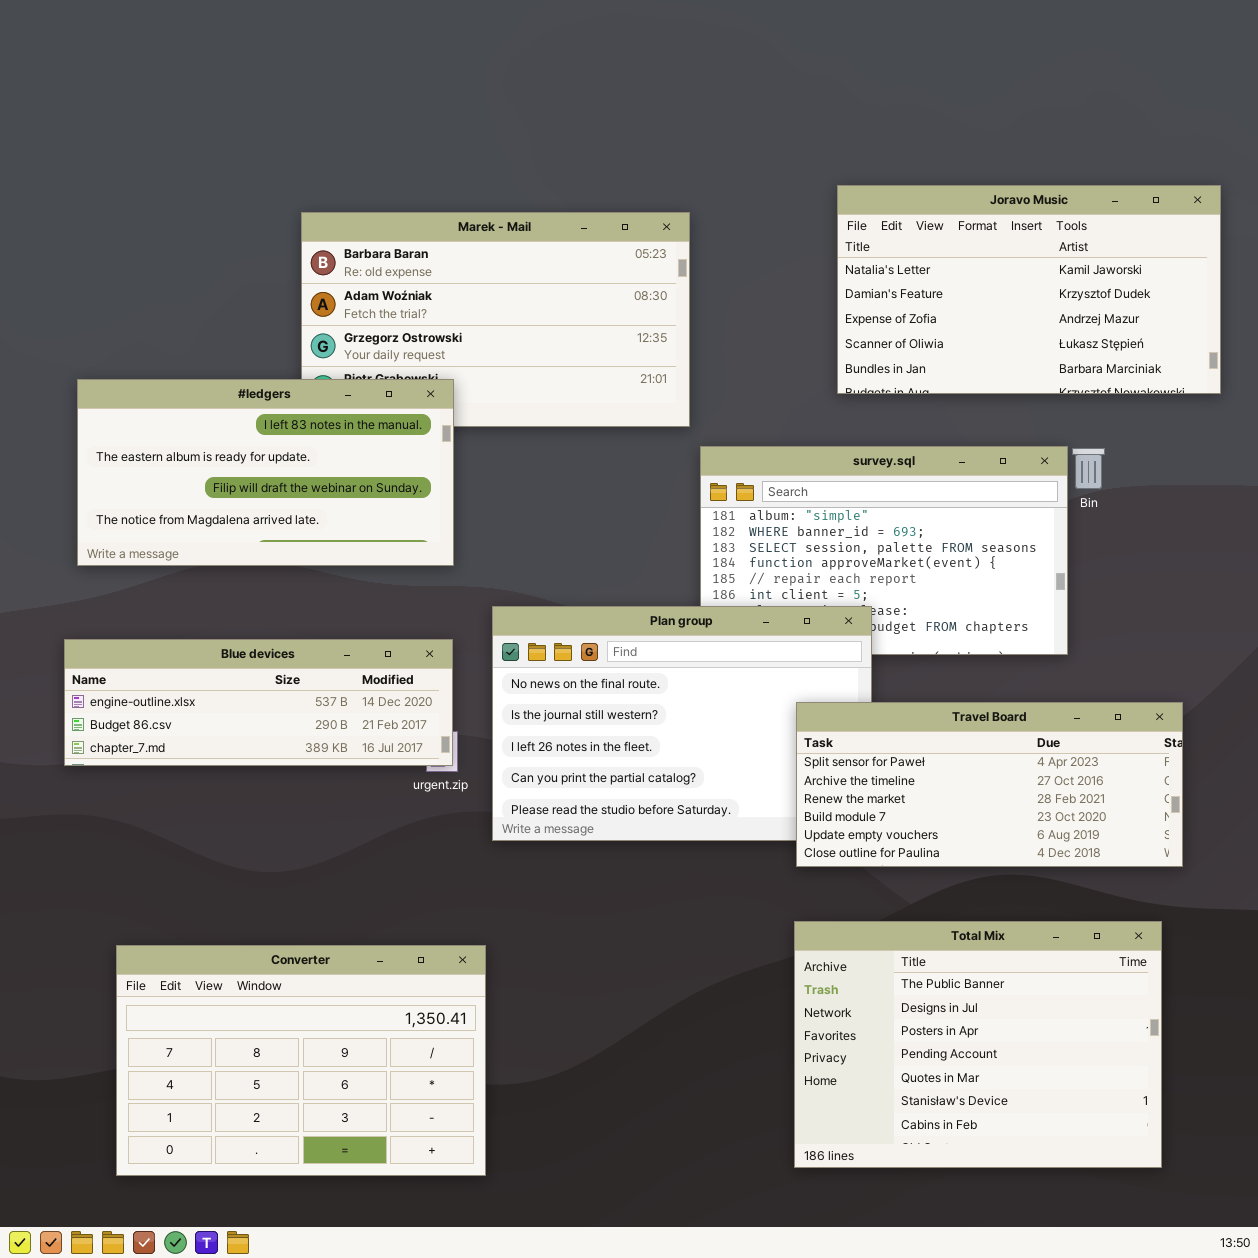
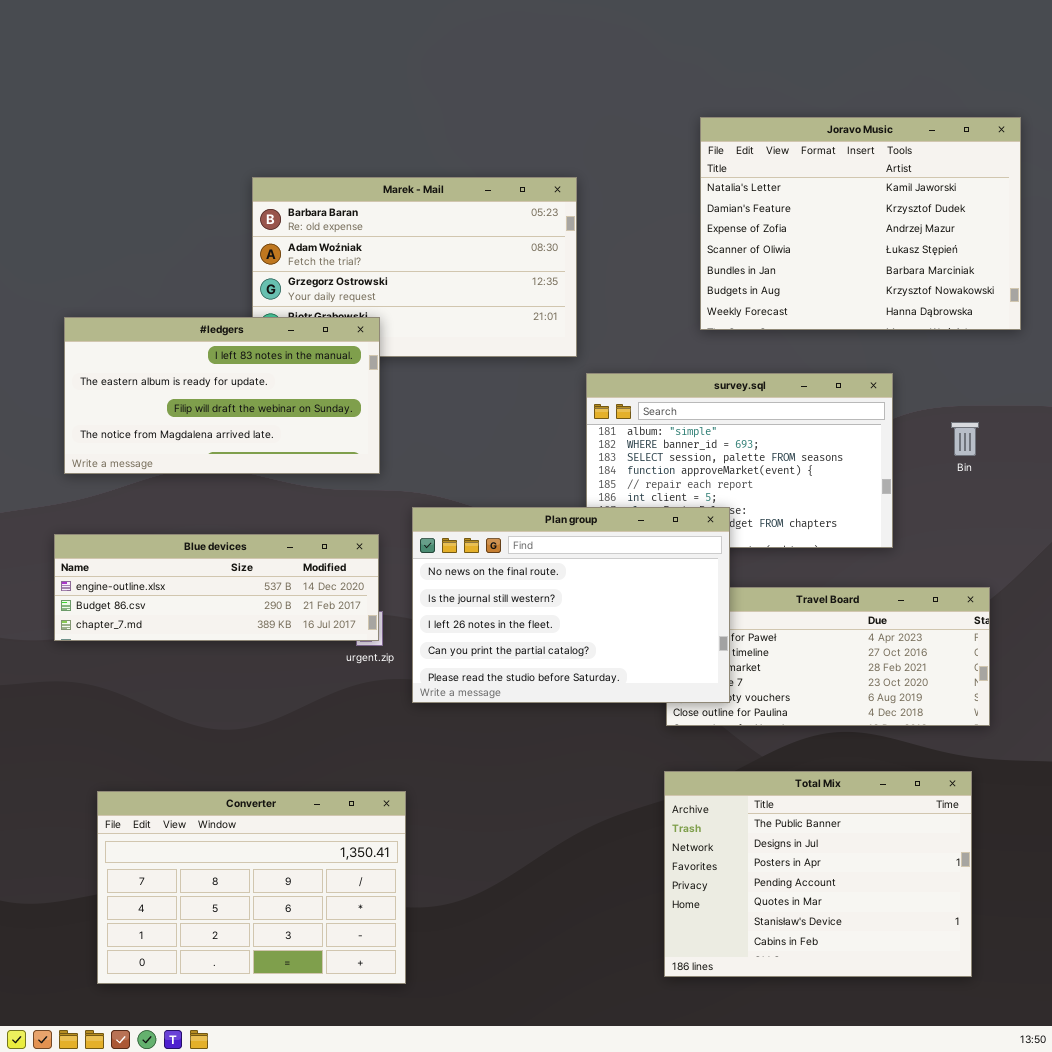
Joravo Music: [837,185,1221,394] -> [700,117,1021,330], resized
Bin: [1072,448,1105,489] -> [951,422,979,456], moved
Plan group: [492,606,872,841] -> [412,507,730,703], raised

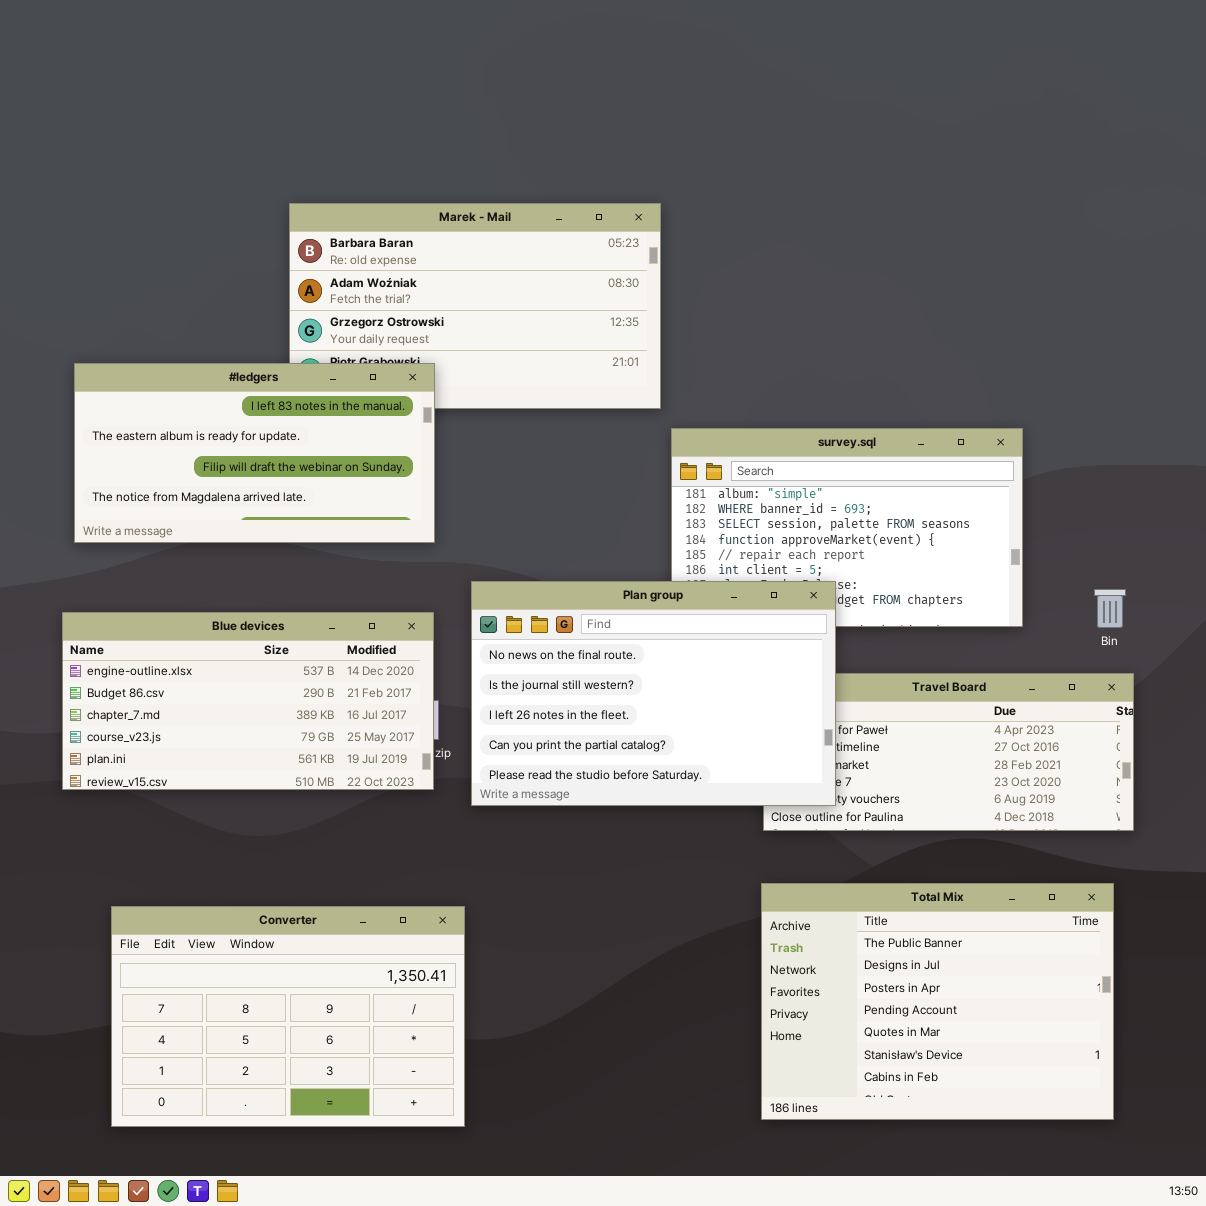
Joravo Music: [700,117,1021,330] -> none, closed
Bin: [951,422,979,456] -> [1094,589,1126,628], moved
Blue devices: [54,534,379,641] -> [62,612,434,790], resized

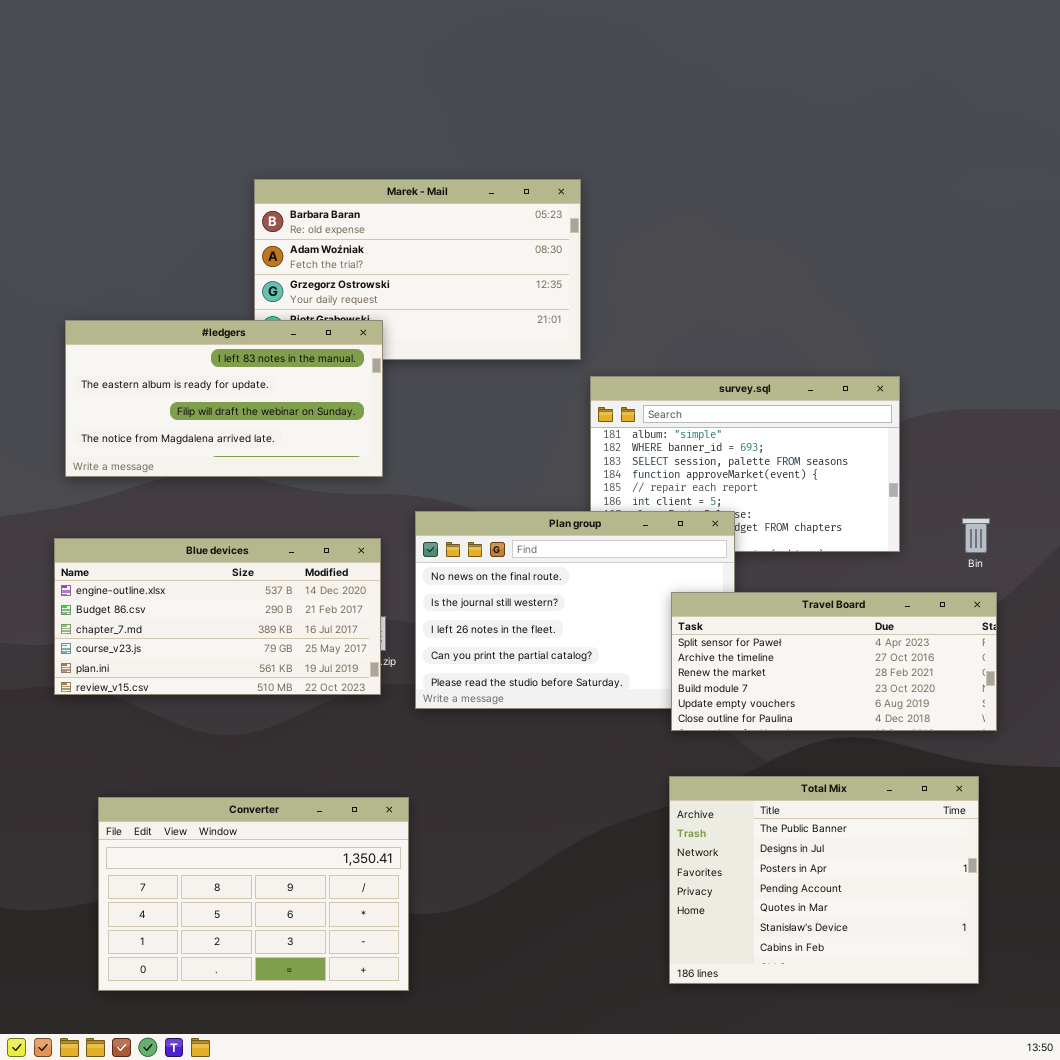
Travel Board: [763,673,1134,831] -> [671,592,997,731], raised

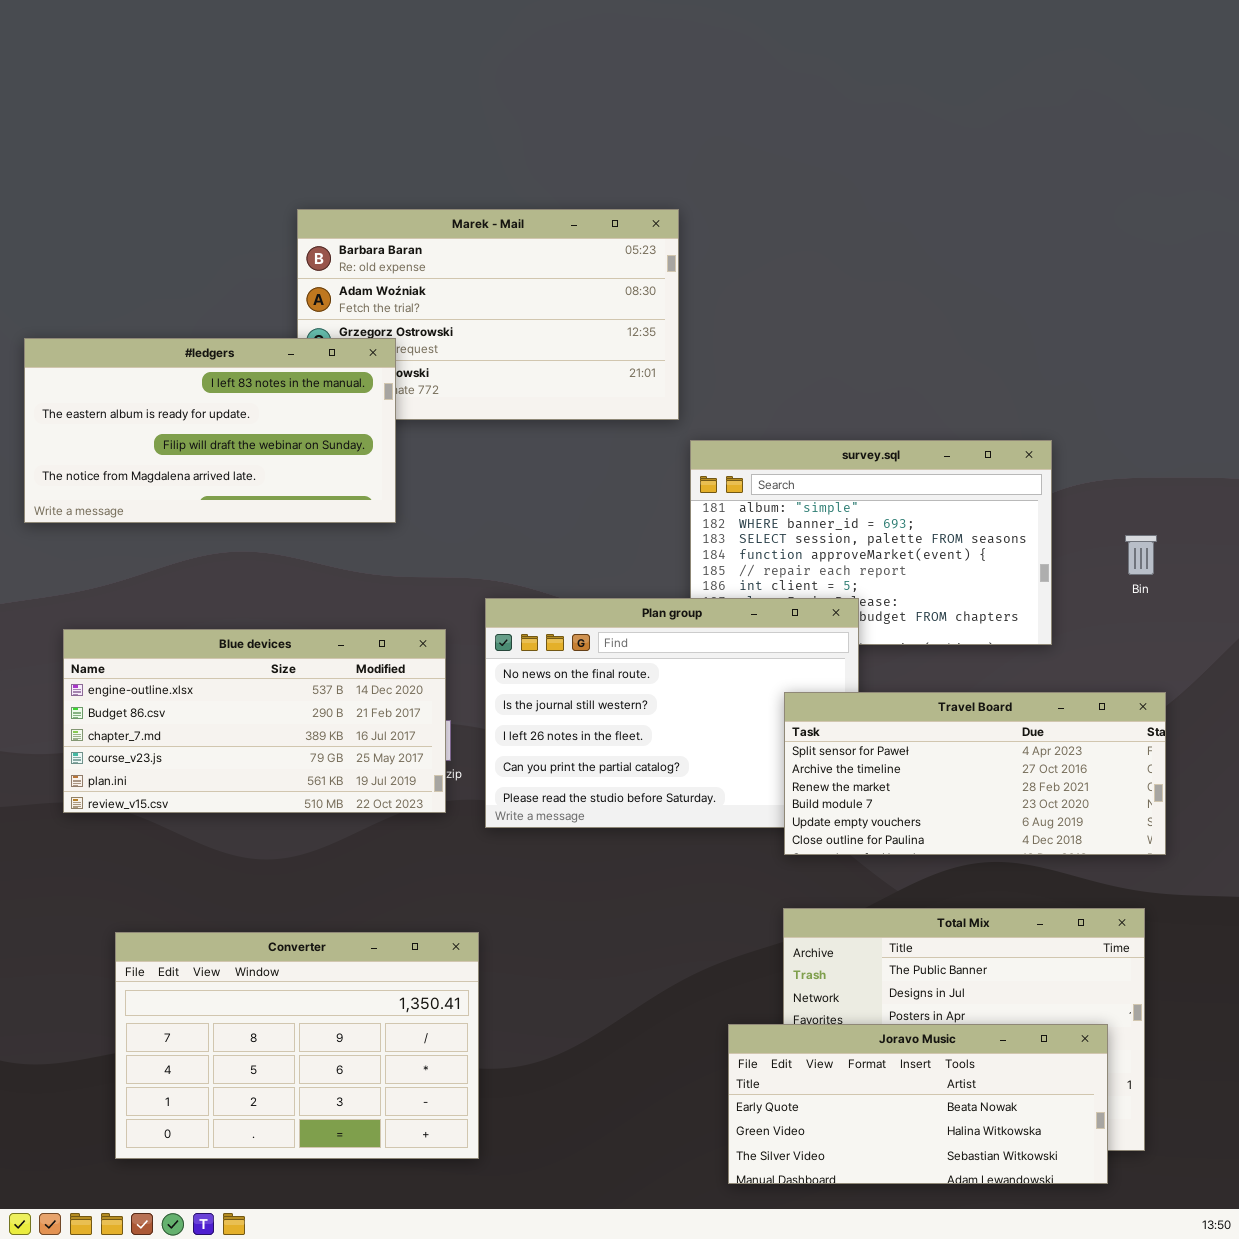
#ledgers: [65,320,383,477] -> [24,338,396,523], moved
Bin: [962,518,990,553] -> [1125,535,1157,575], moved
Joravo Music: none -> [728,1024,1108,1184], opened

